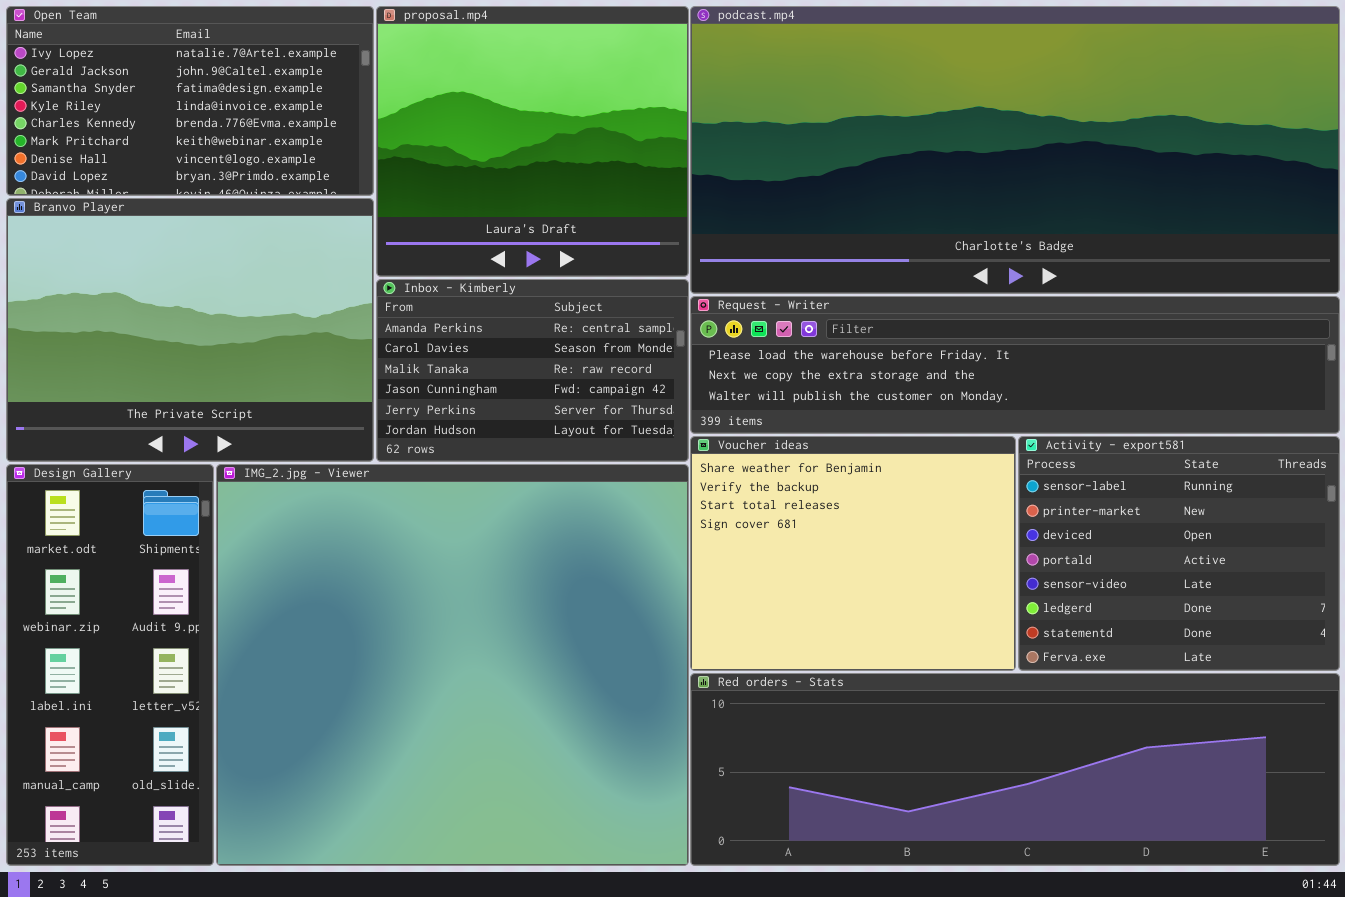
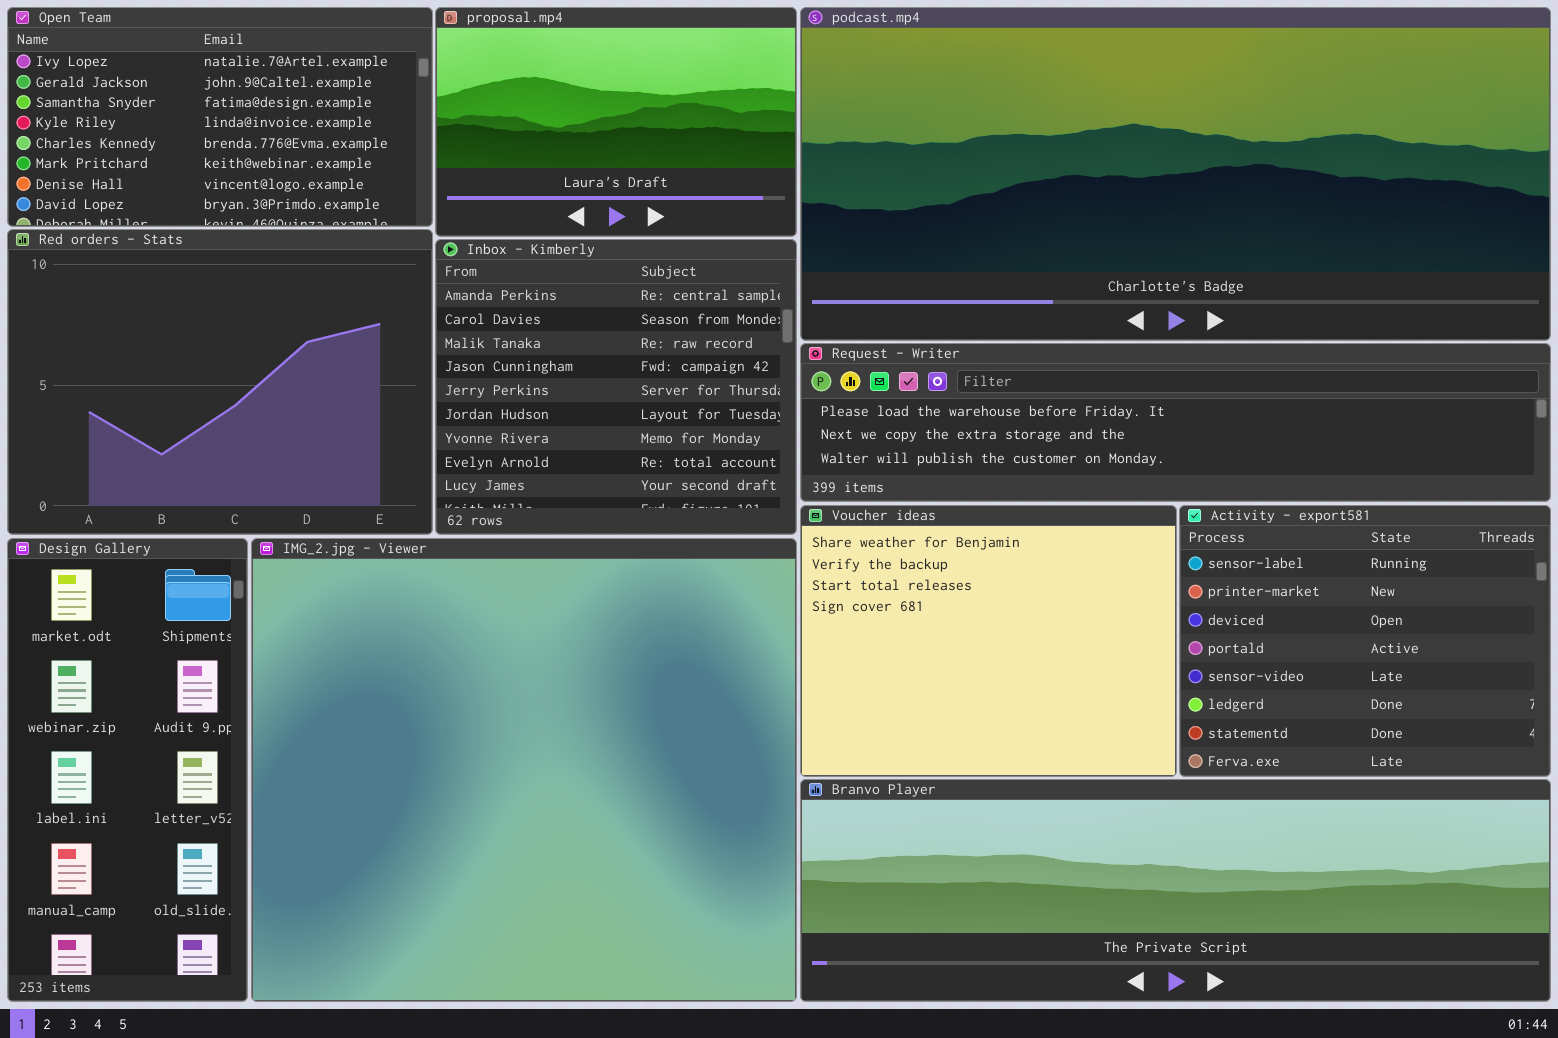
proposal.mp4: [376,6,689,277] -> [435,7,797,237], resized
Branvo Player: [6,198,374,462] -> [800,779,1551,1002], moved, resized
Inbox - Kimberly: [376,279,689,462] -> [435,239,797,535], resized
Red orders - Stats: [690,673,1340,866] -> [7,229,433,535], moved, resized

